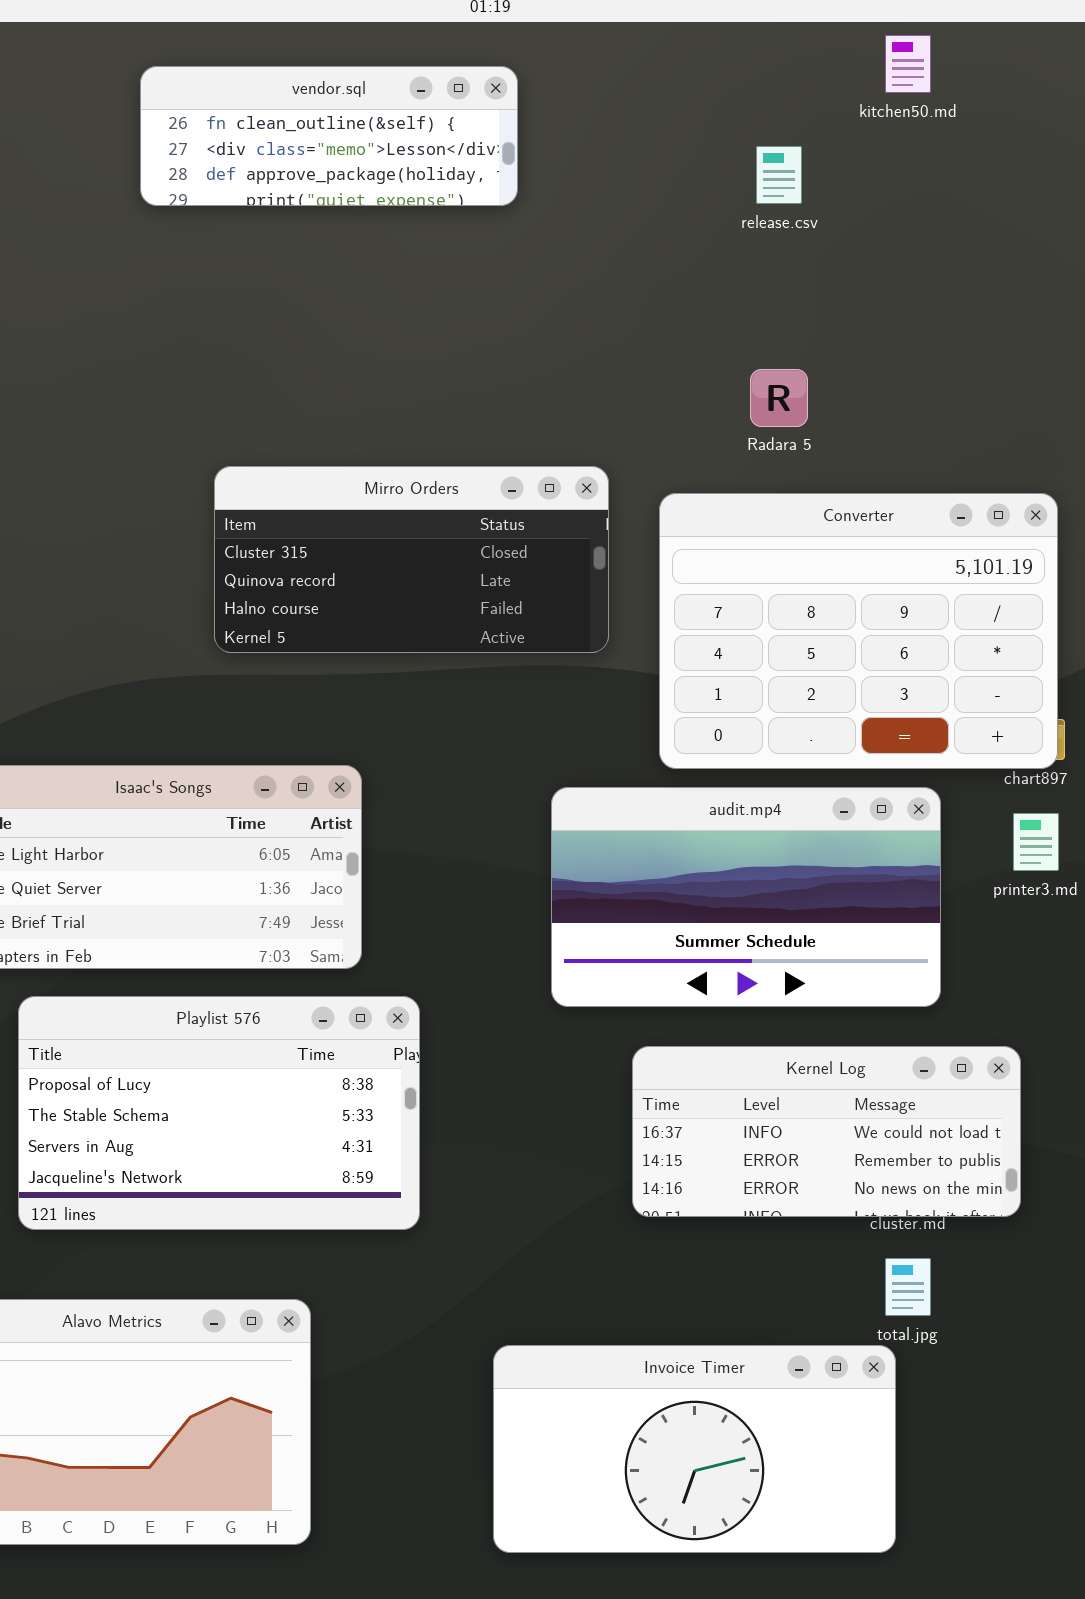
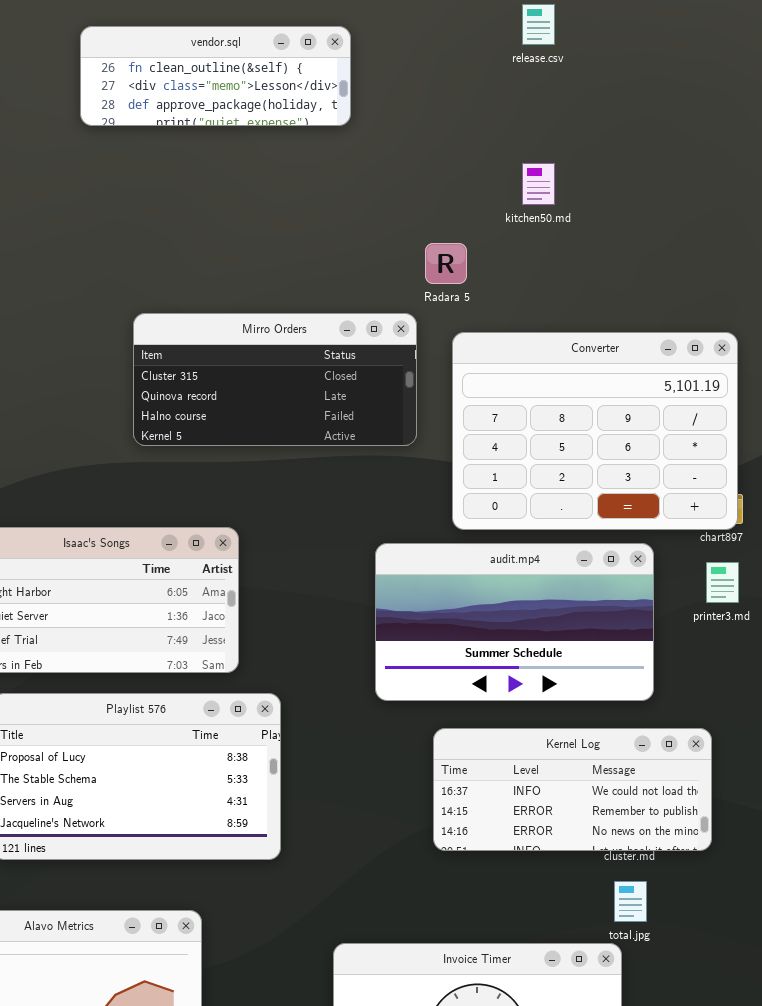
kitchen50.md: [885,35,931,93] -> [522,163,555,205], moved
release.csv: [756,146,802,204] -> [522,4,555,45], moved
Radara 5: [750,369,808,427] -> [425,243,467,284], moved

